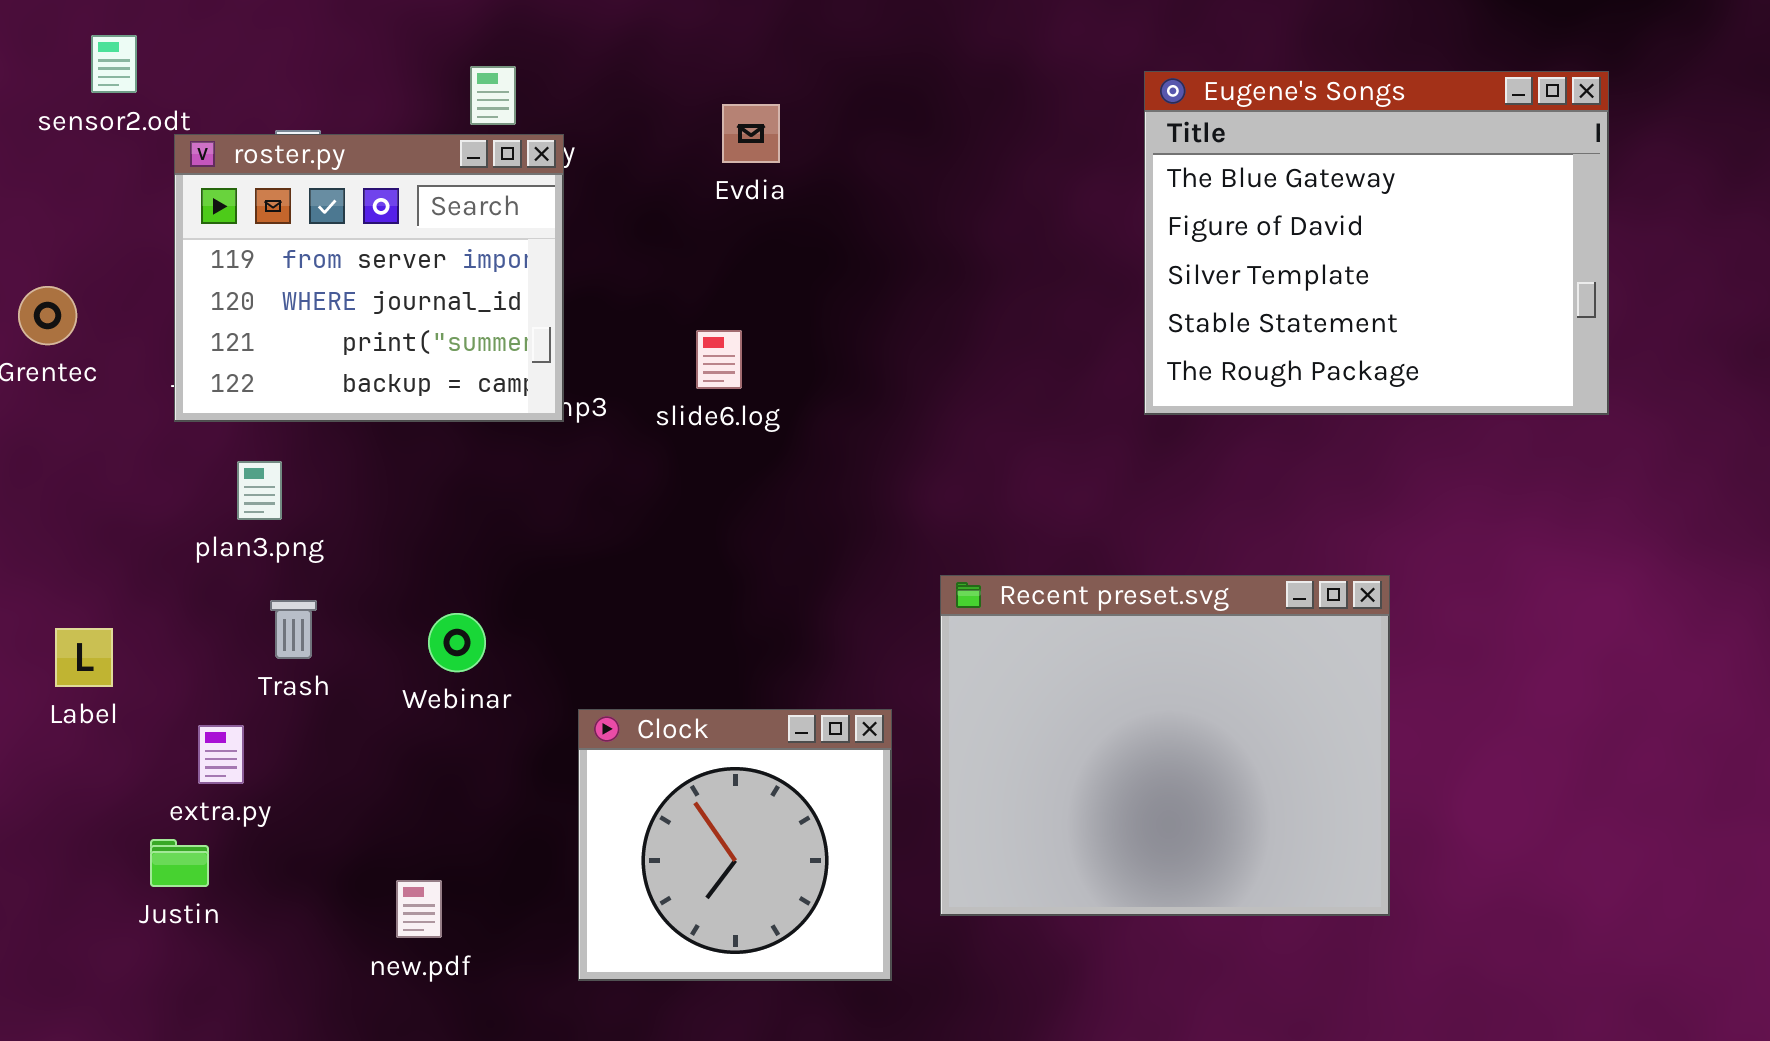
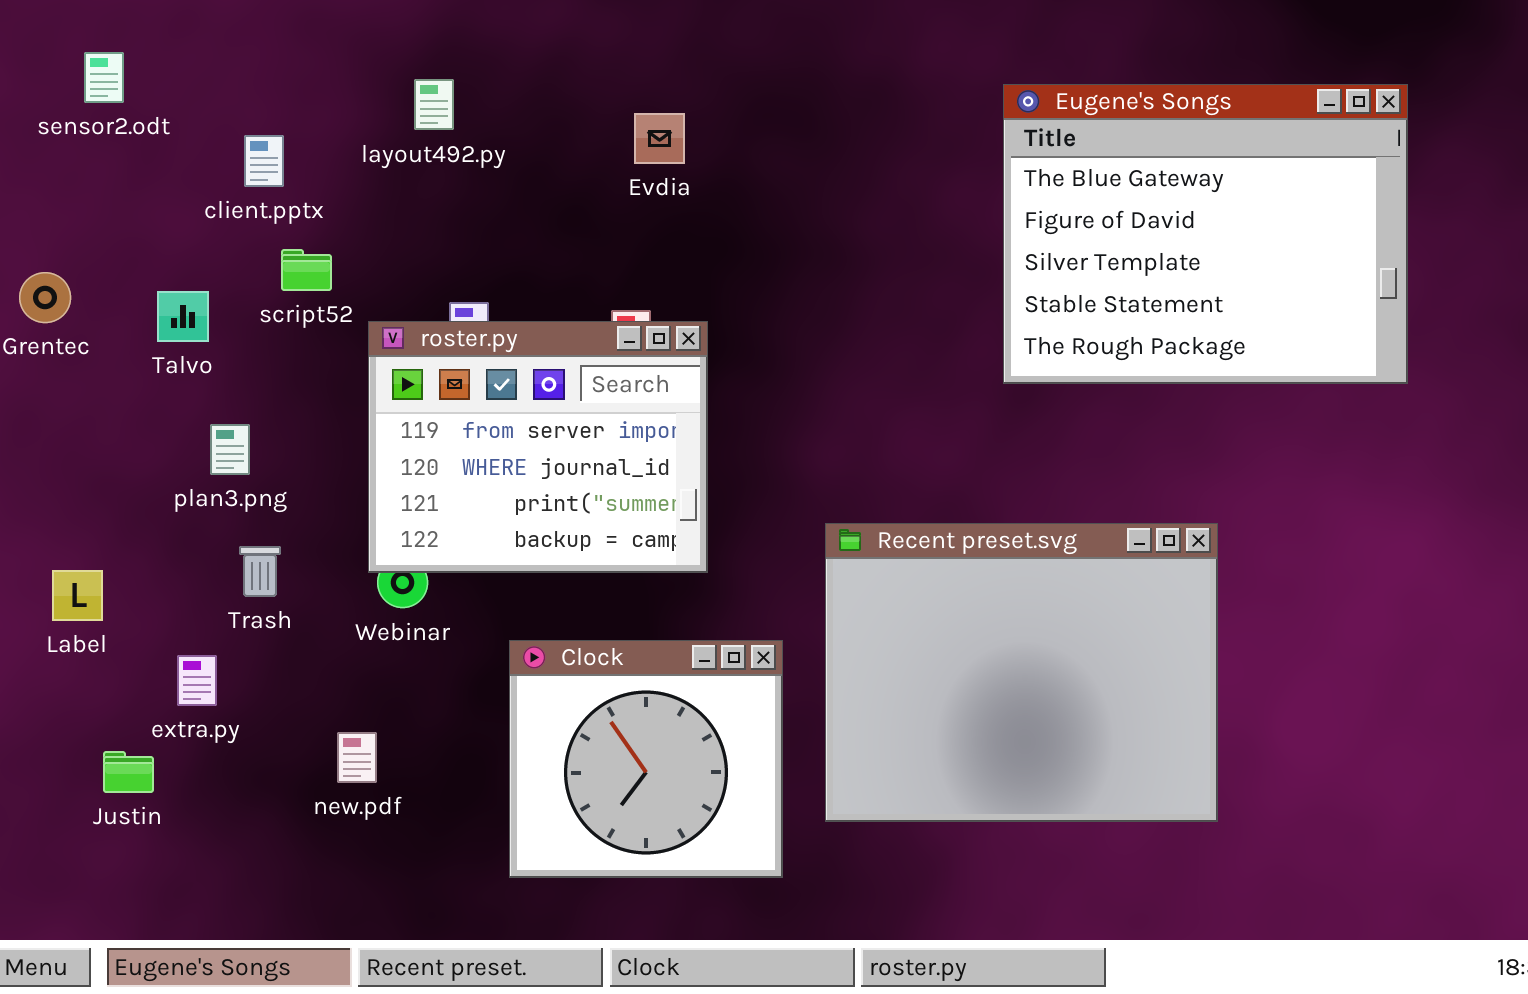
roster.py: [174,134,564,422] -> [368,321,708,573], moved
Justin: [150,839,209,887] -> [103,751,154,793], moved
new.pdf: [396,880,442,938] -> [337,732,377,783], moved

